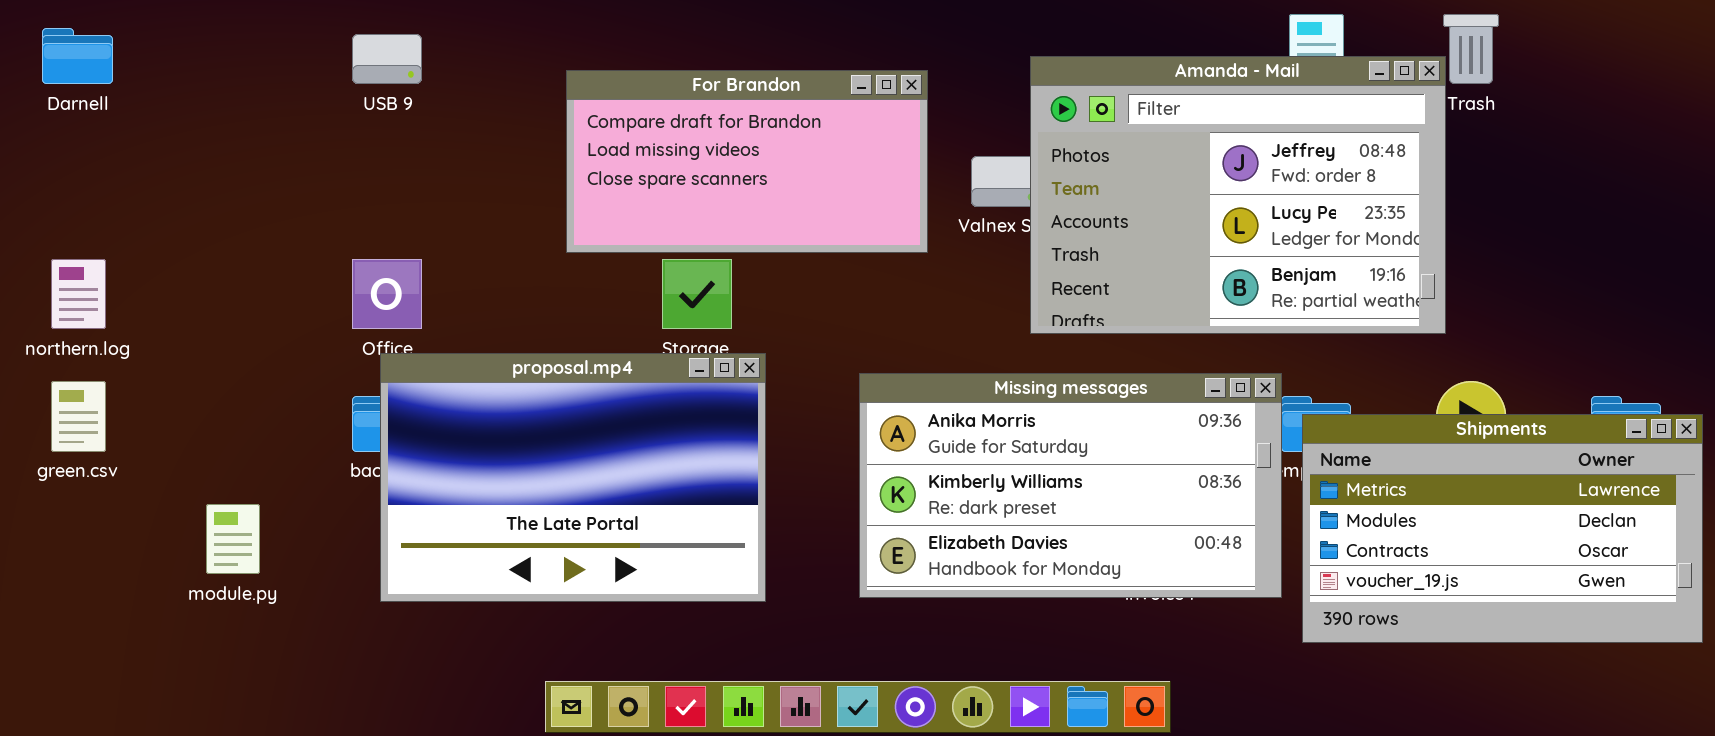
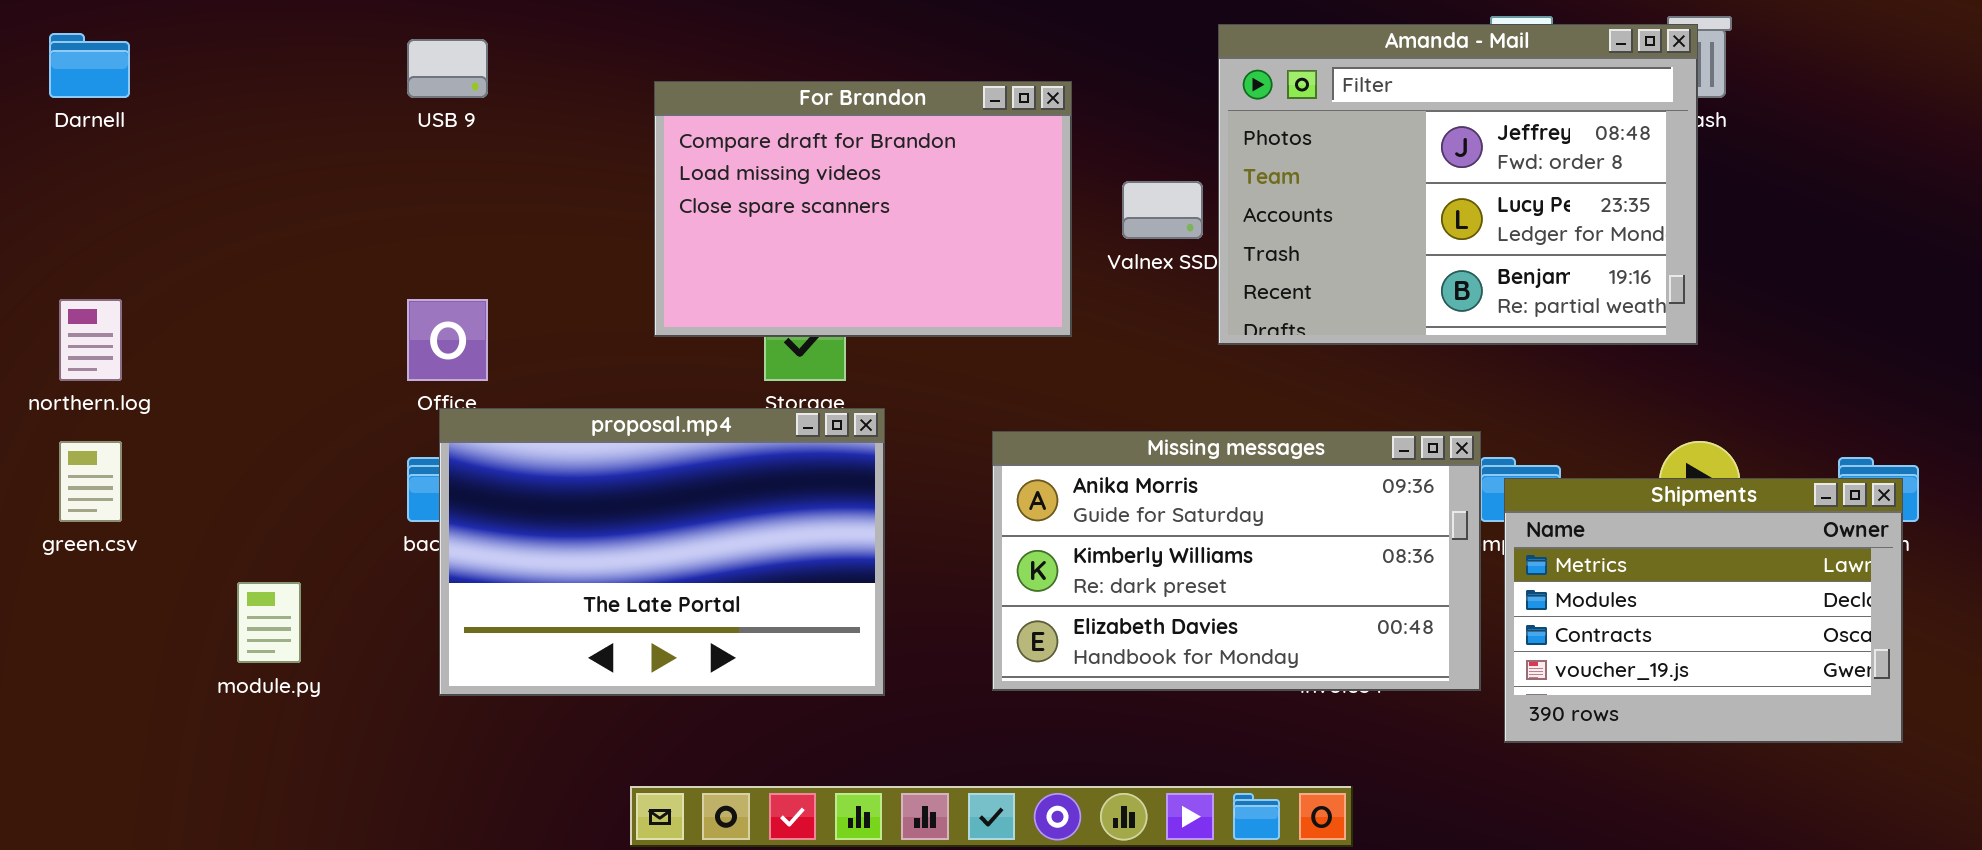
Amanda - Mail: [1030,56,1446,334] -> [1218,24,1698,345], moved
For Brandon: [566,70,928,253] -> [654,81,1072,337], resized
Shipments: [1302,414,1703,643] -> [1504,478,1903,743], resized

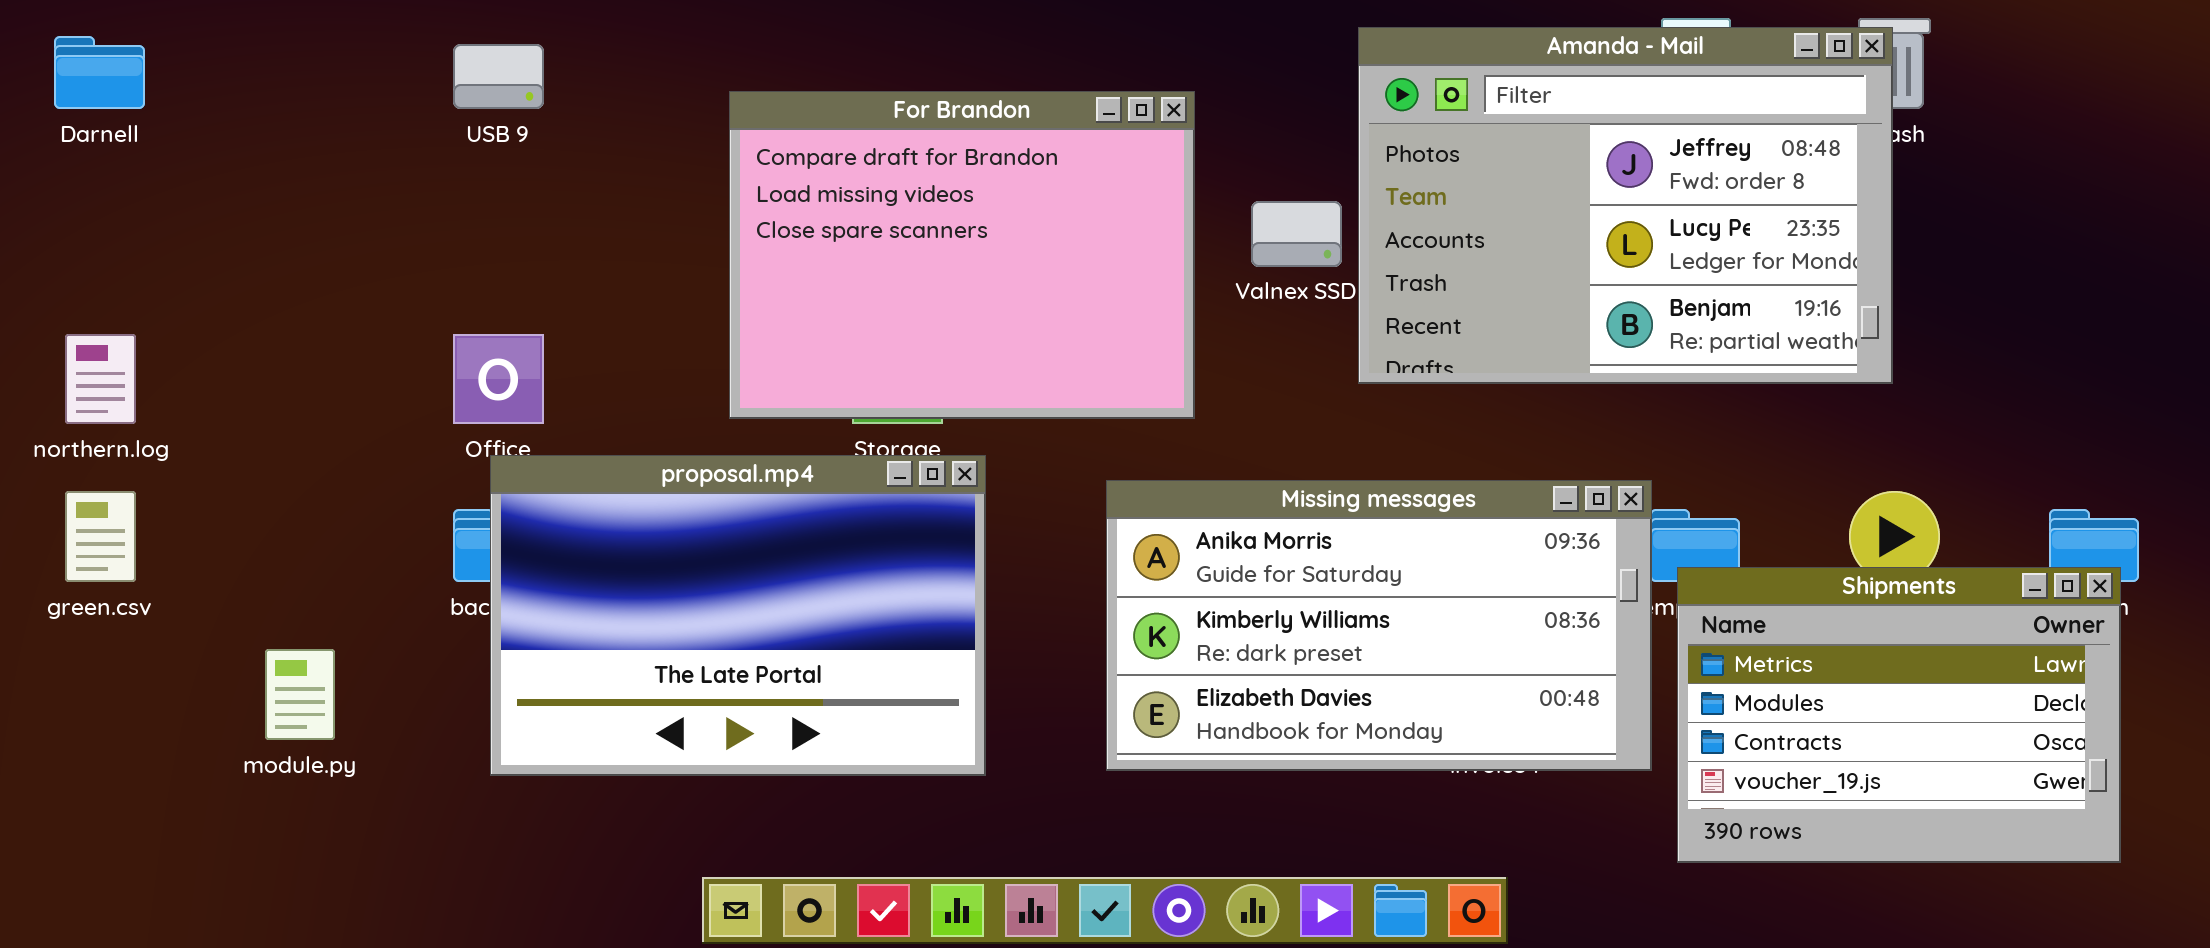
For Brandon: [654,81,1072,337] -> [729,91,1195,419], resized
Shipments: [1504,478,1903,743] -> [1677,567,2121,863], moved

